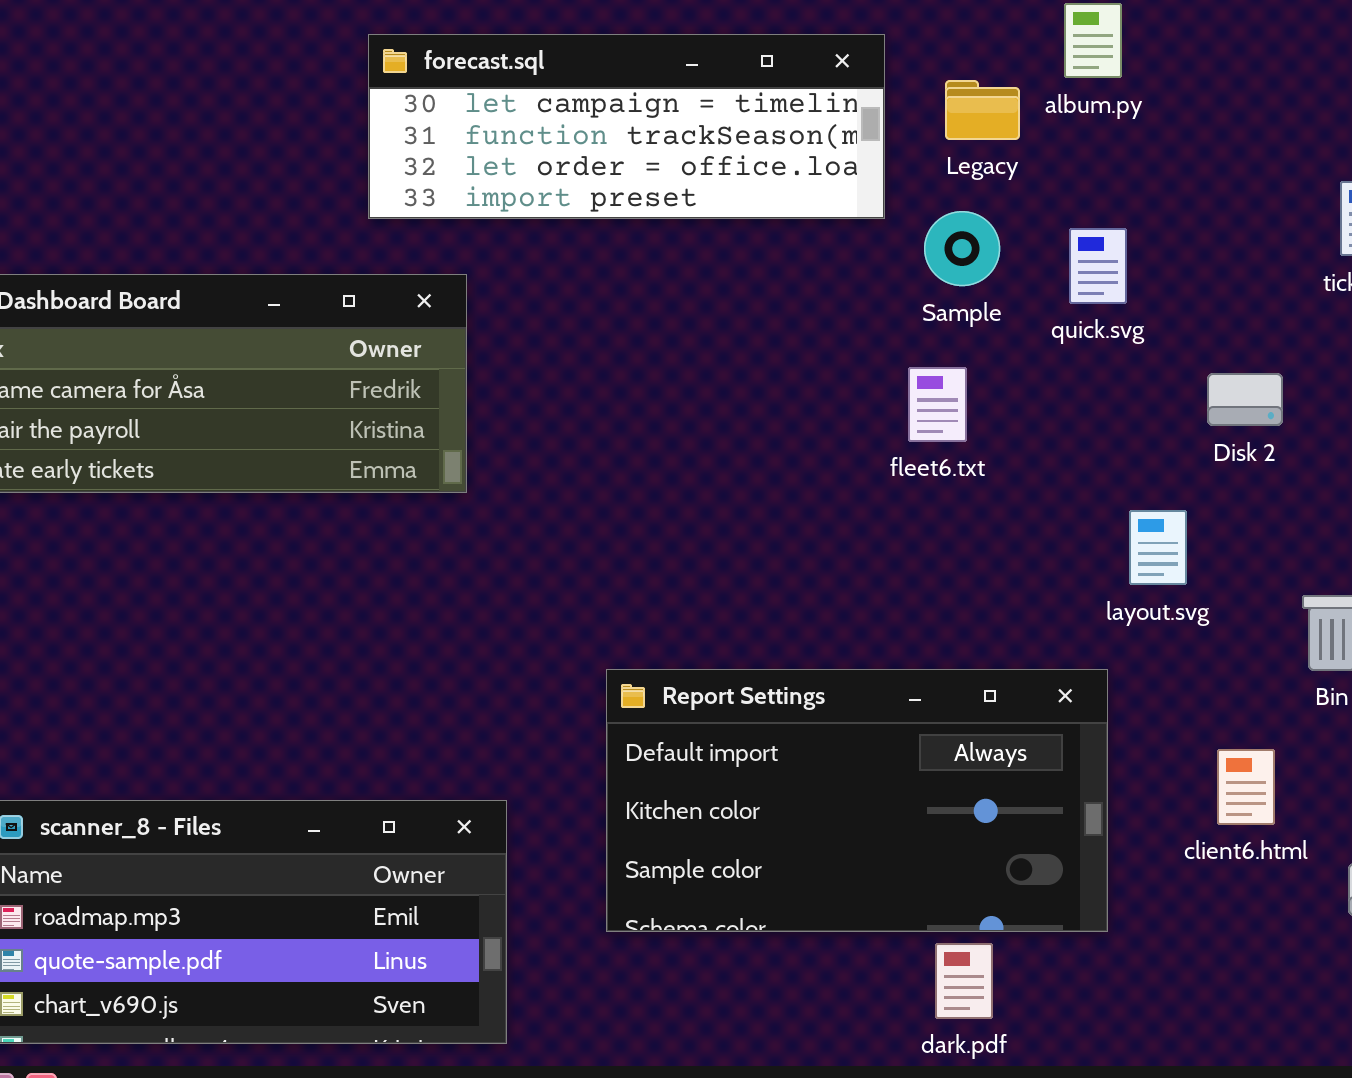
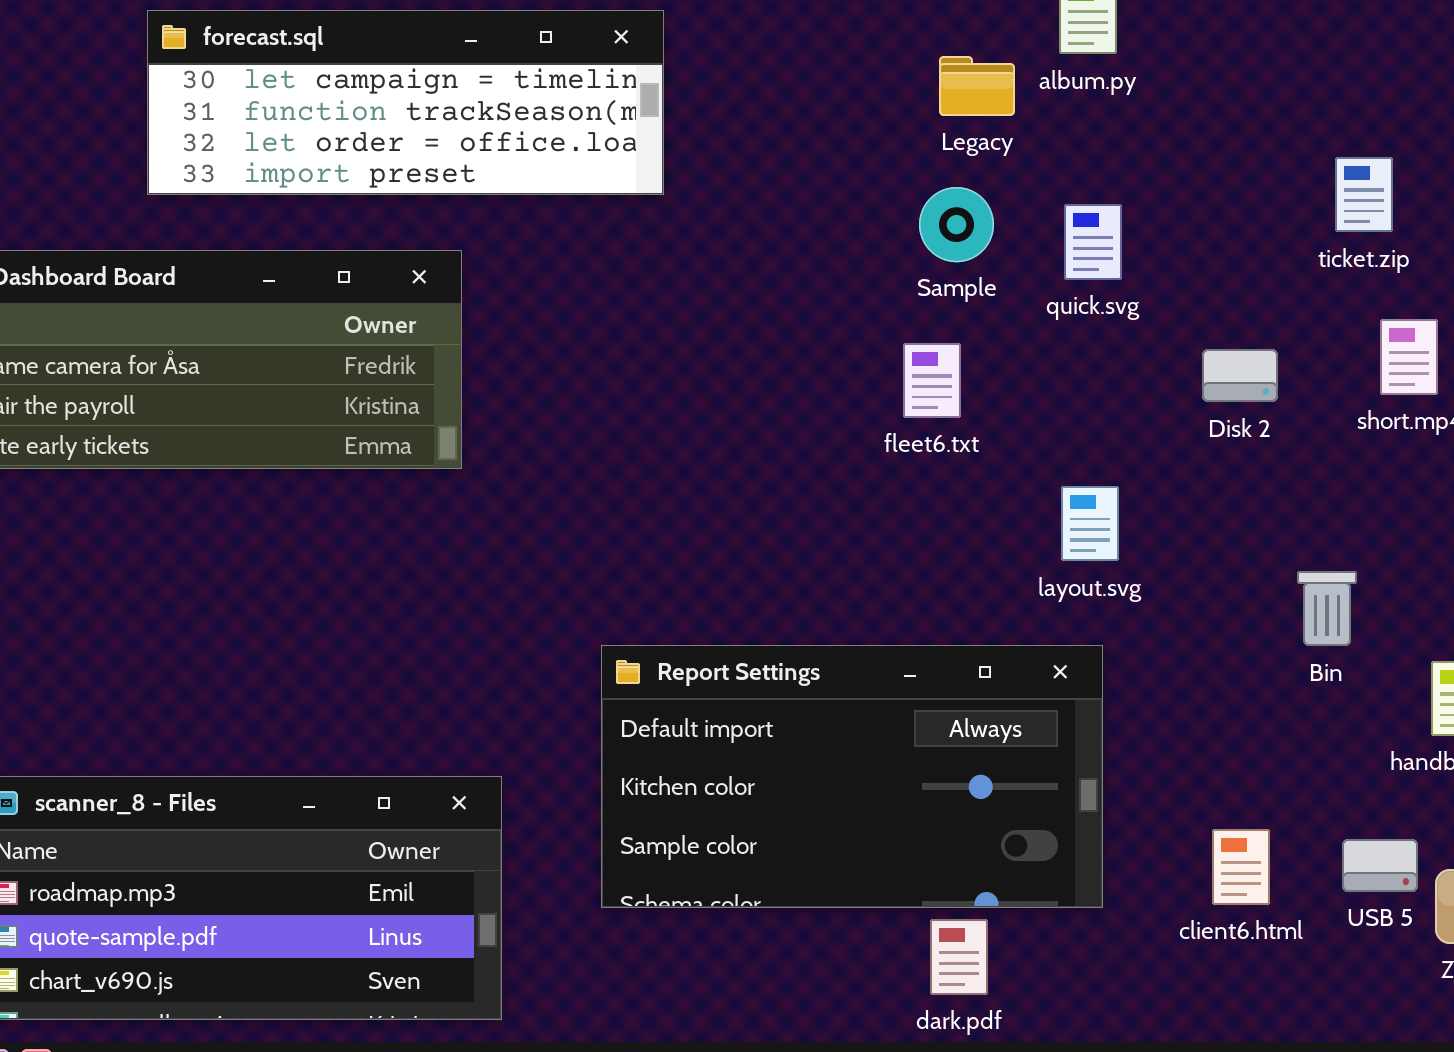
forecast.sql: [368,34,885,219] -> [147,10,664,195], moved
layout.svg: [1129,510,1187,585] -> [1061,486,1119,561], moved
client6.html: [1217,749,1275,825] -> [1212,829,1270,905], moved

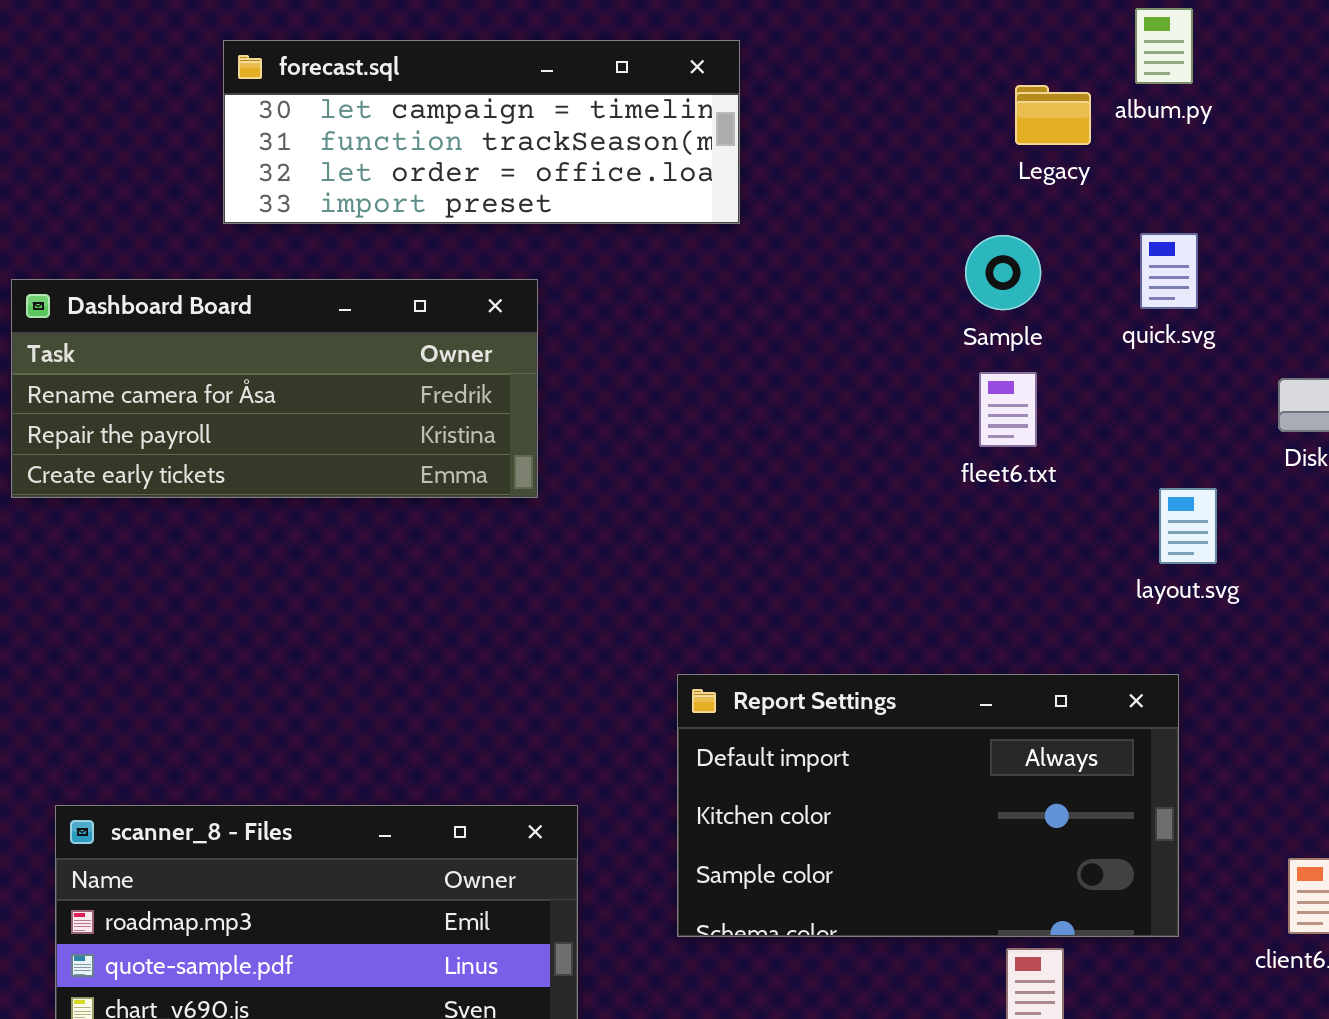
Sample: [919,187,994,262] -> [965,235,1041,310], moved
layout.svg: [1061,486,1119,561] -> [1159,488,1217,564], moved

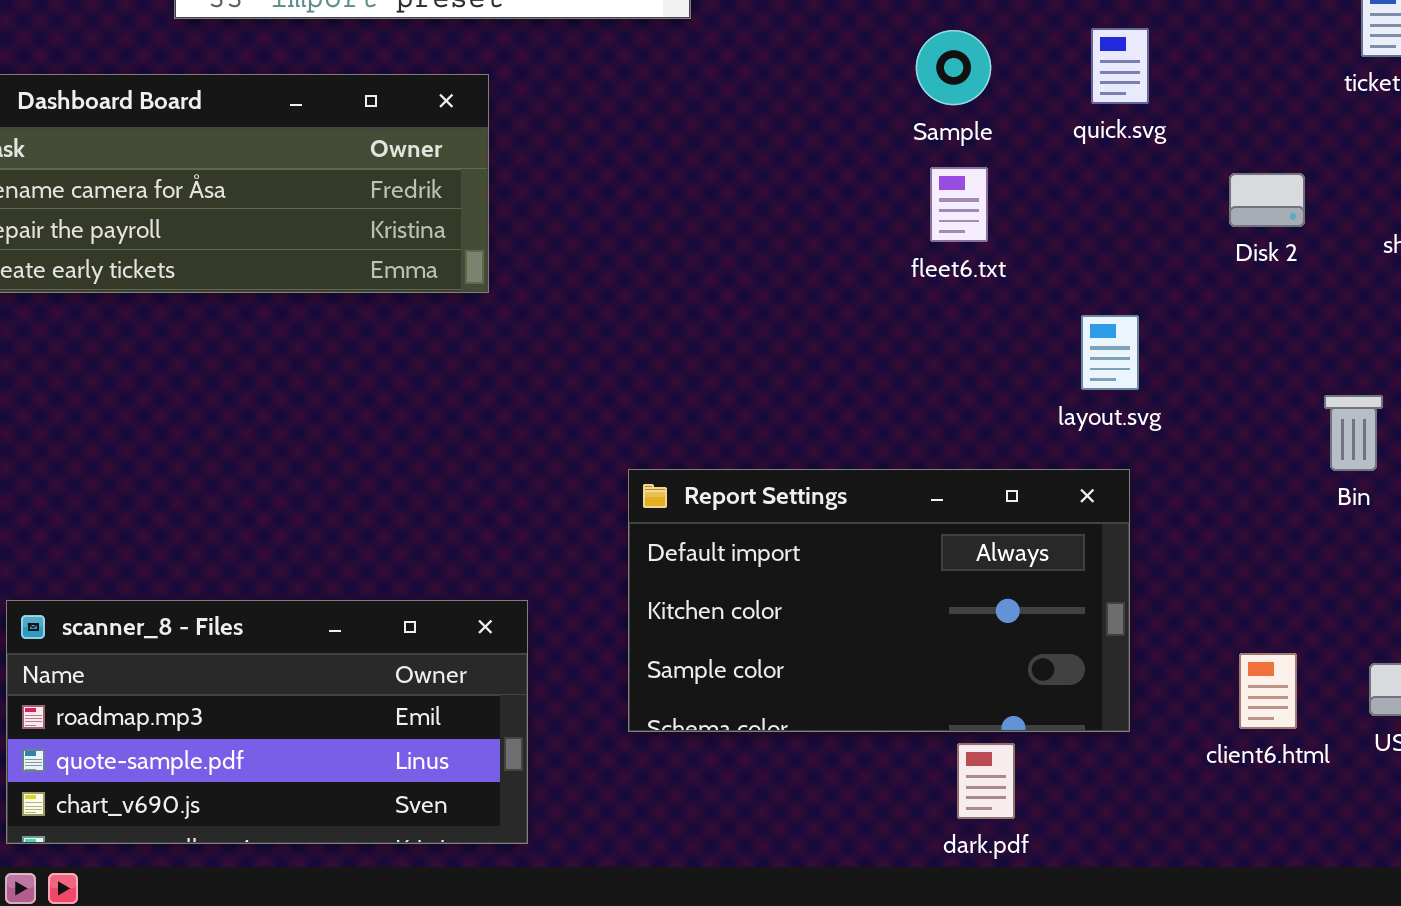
layout.svg: [1159,488,1217,564] -> [1081,315,1139,390], moved

